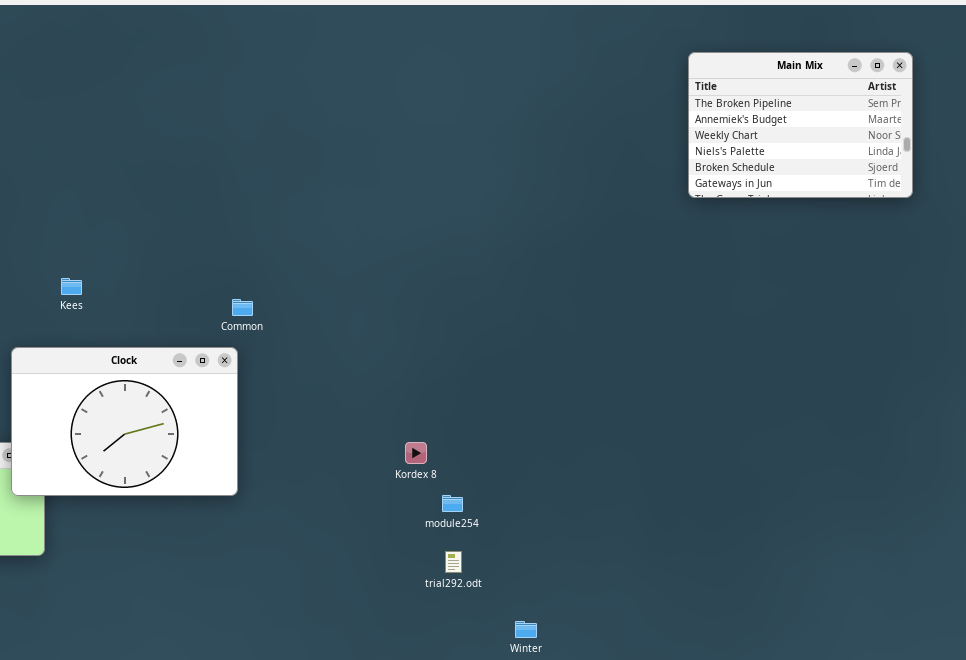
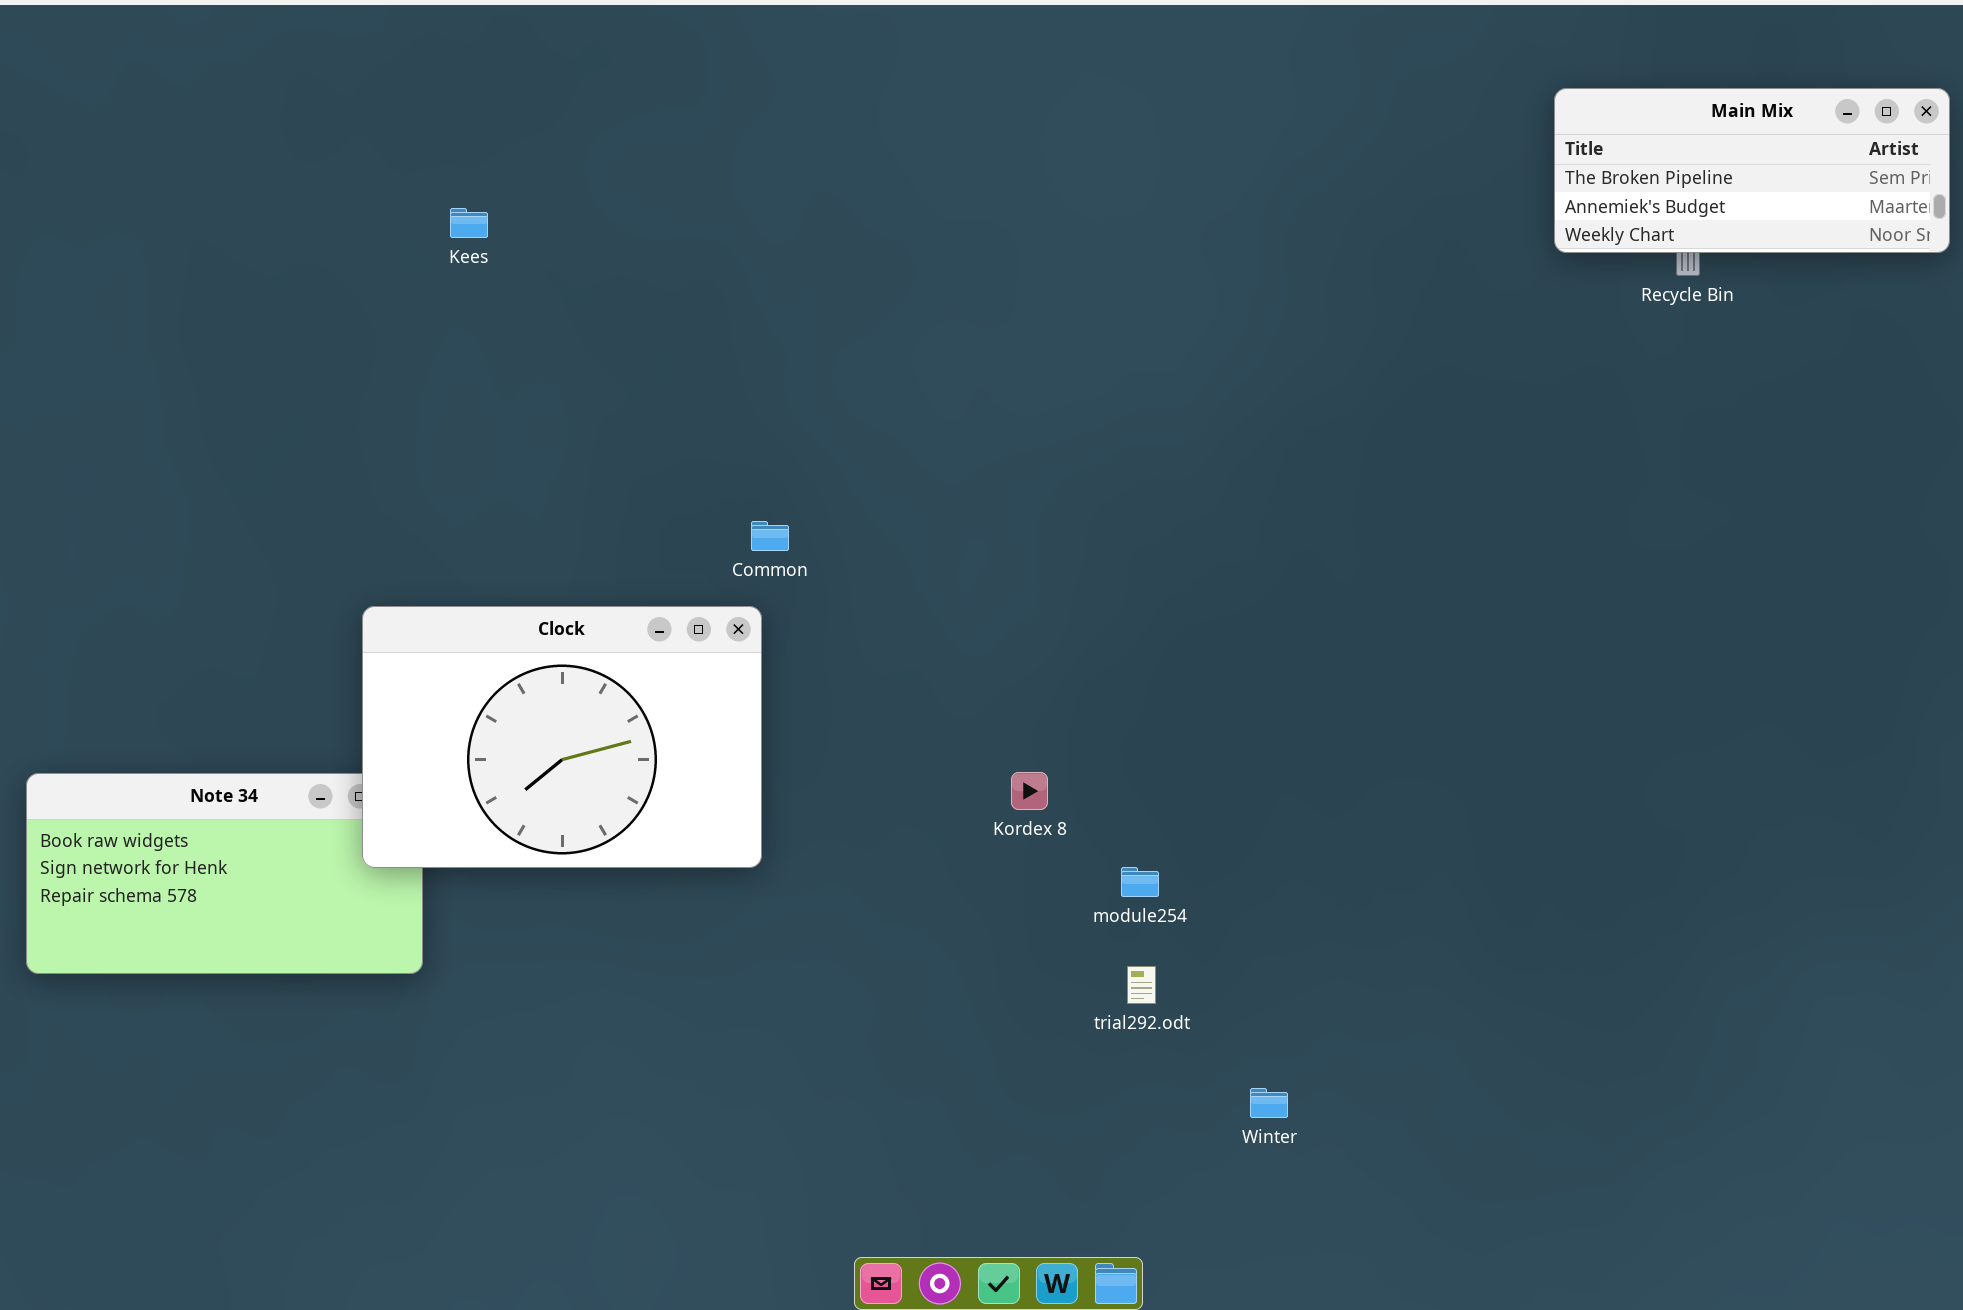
Main Mix: [688,52,913,198] -> [1554,88,1950,253], resized
Kees: [61,278,82,295] -> [450,208,488,238], moved
Kordex 8: [405,442,427,464] -> [1011,772,1048,810], moved

